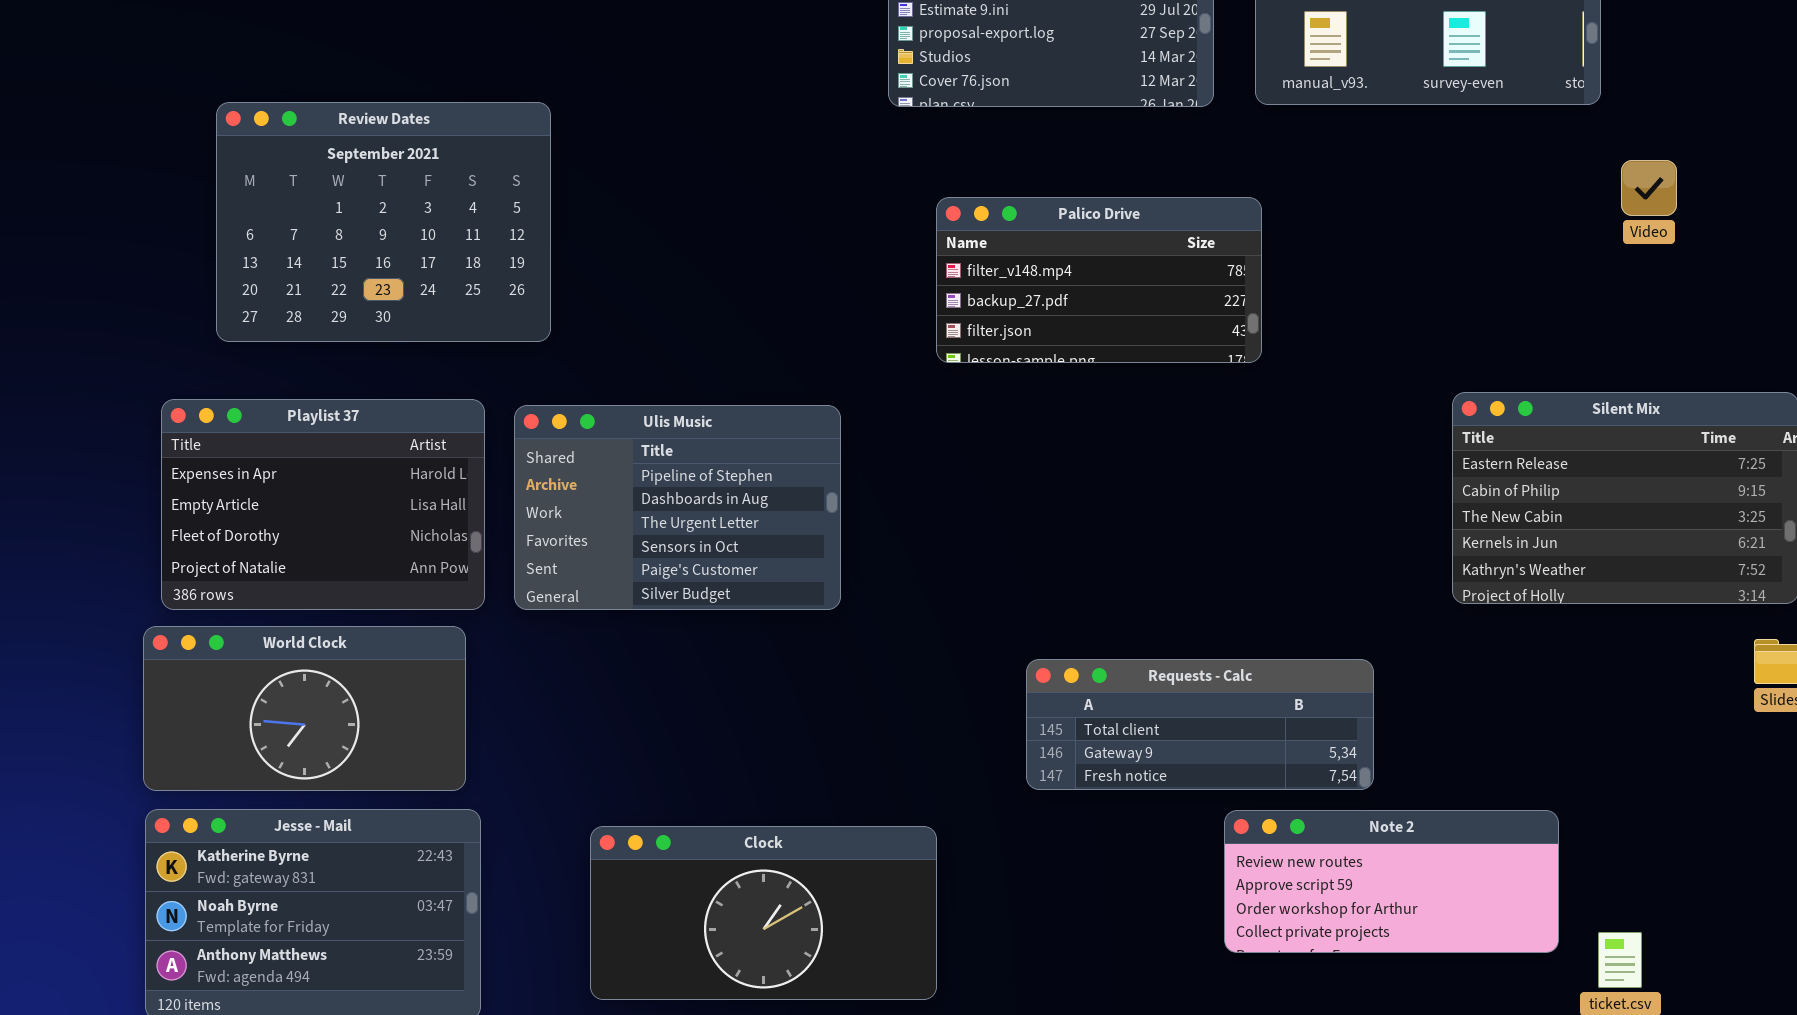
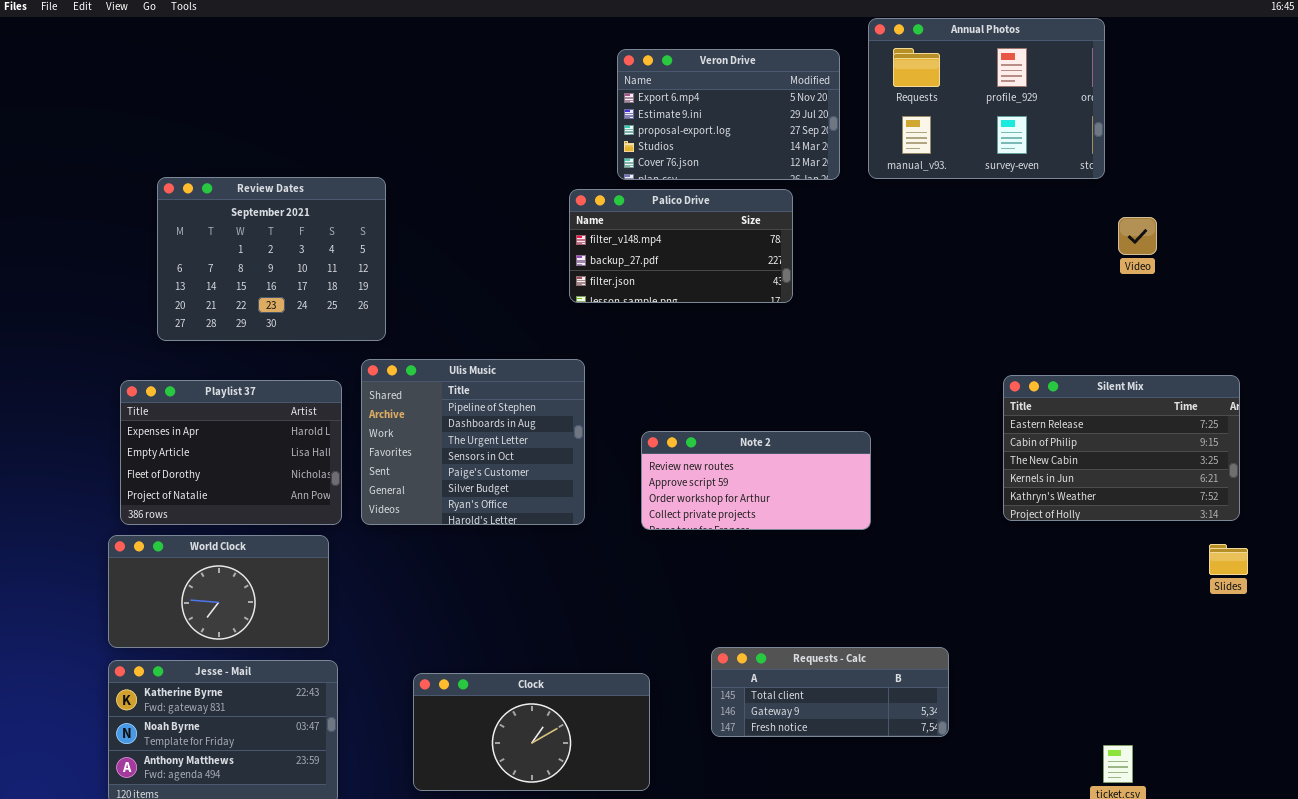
Palico Drive: [936,197,1262,363] -> [569,189,793,303], moved
Ulis Music: [514,405,841,610] -> [361,359,585,525], resized
Requests - Calc: [1026,659,1374,790] -> [711,647,949,737], moved
Note 2: [1224,810,1559,953] -> [641,431,871,530], moved

